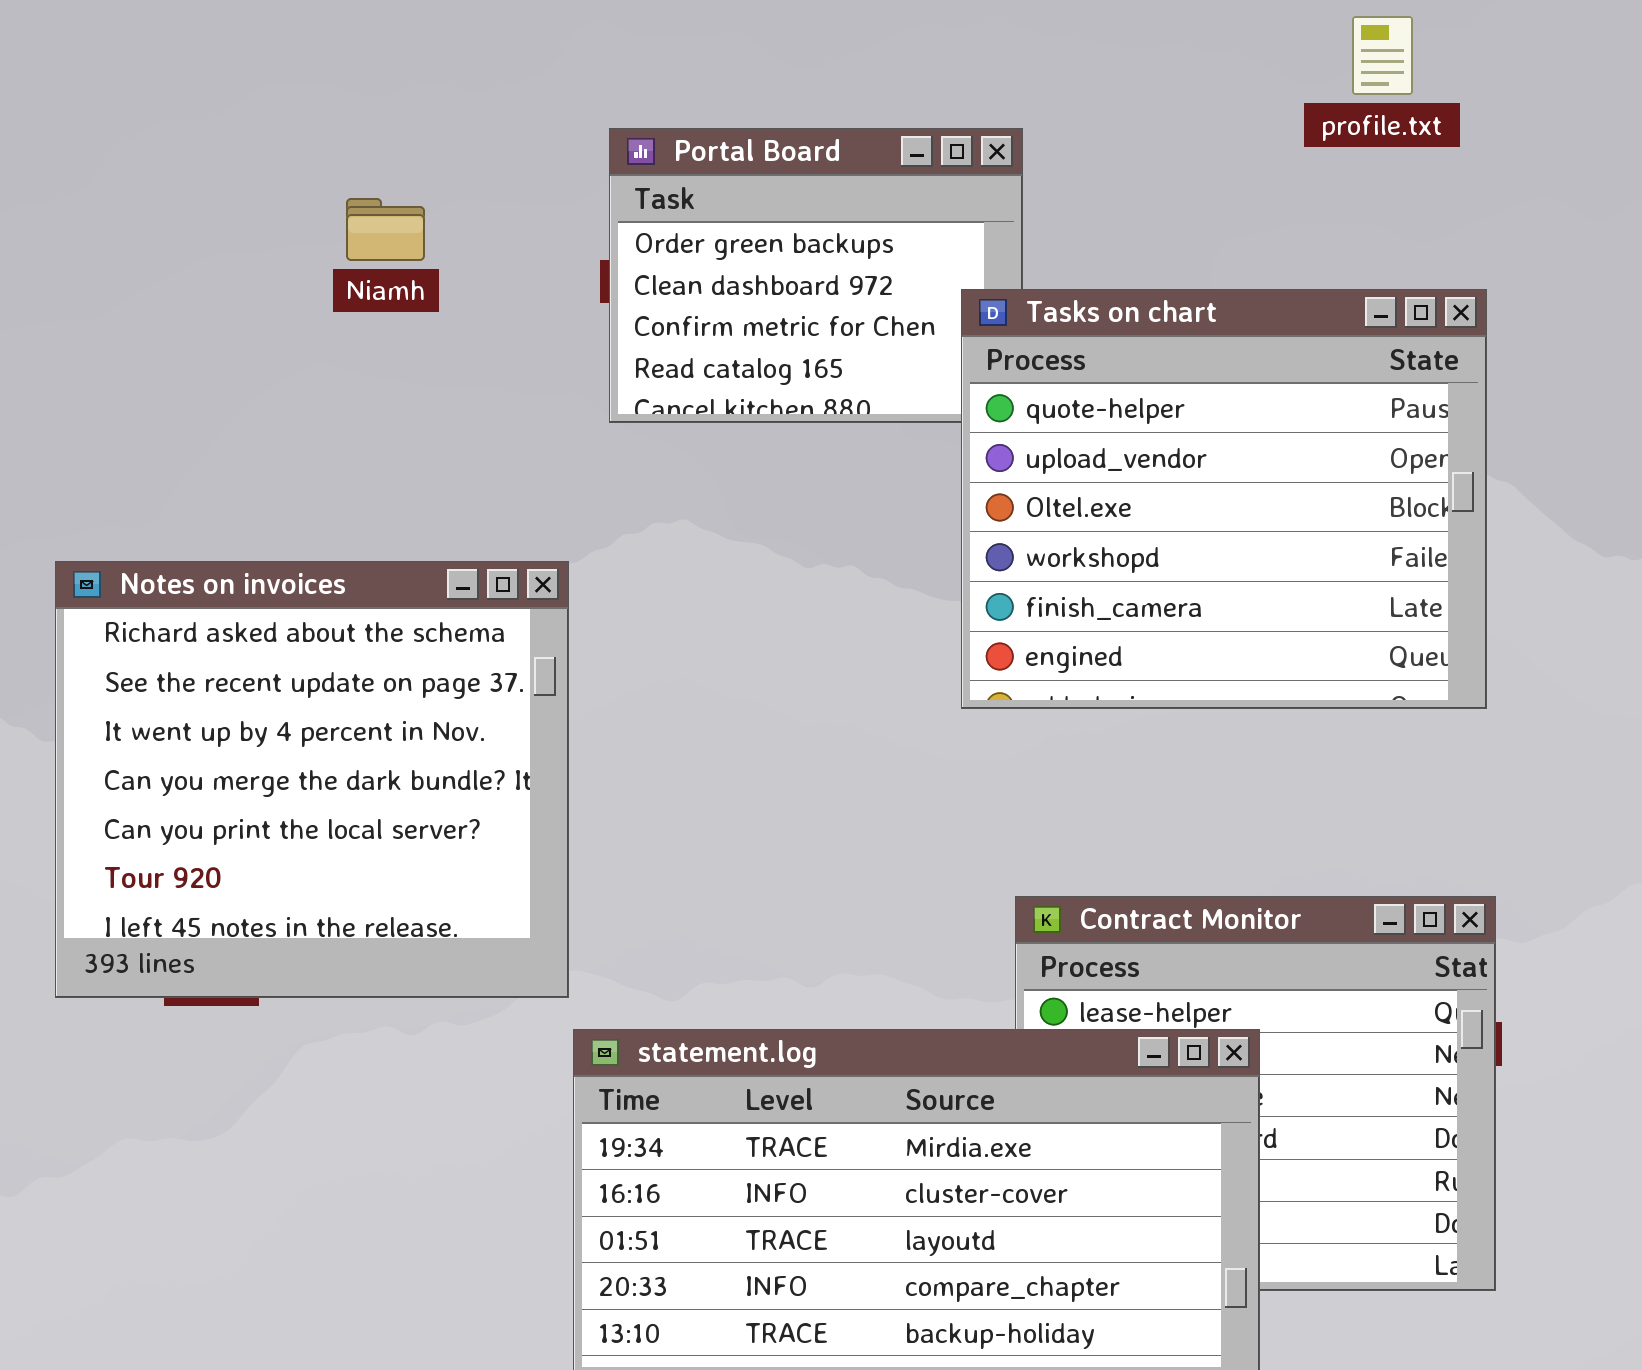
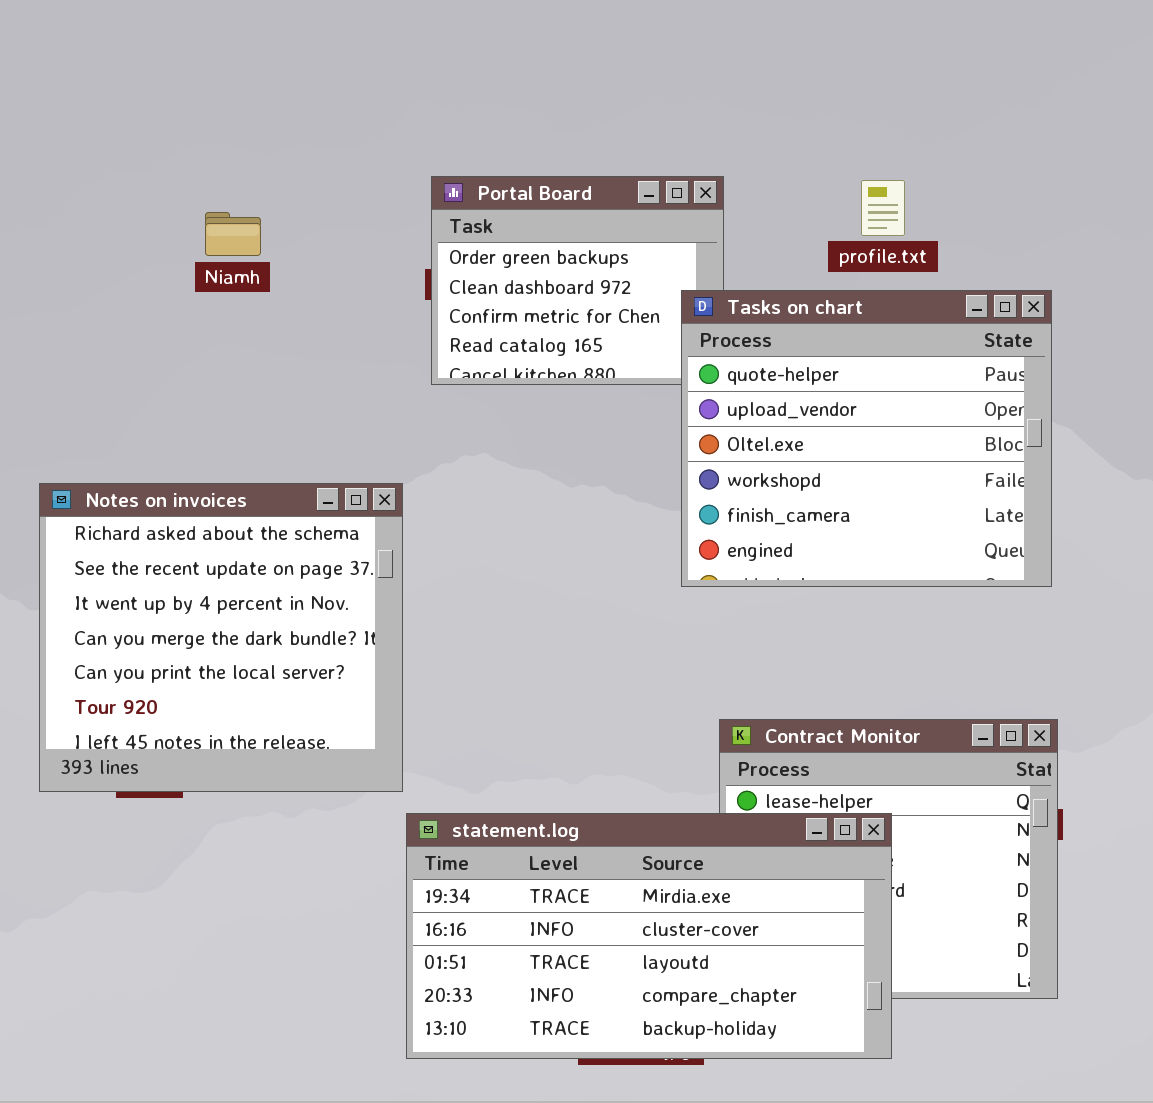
profile.txt: [1352,16,1413,95] -> [861,180,905,236], moved
Niamh: [346,198,425,261] -> [205,212,261,256], moved

